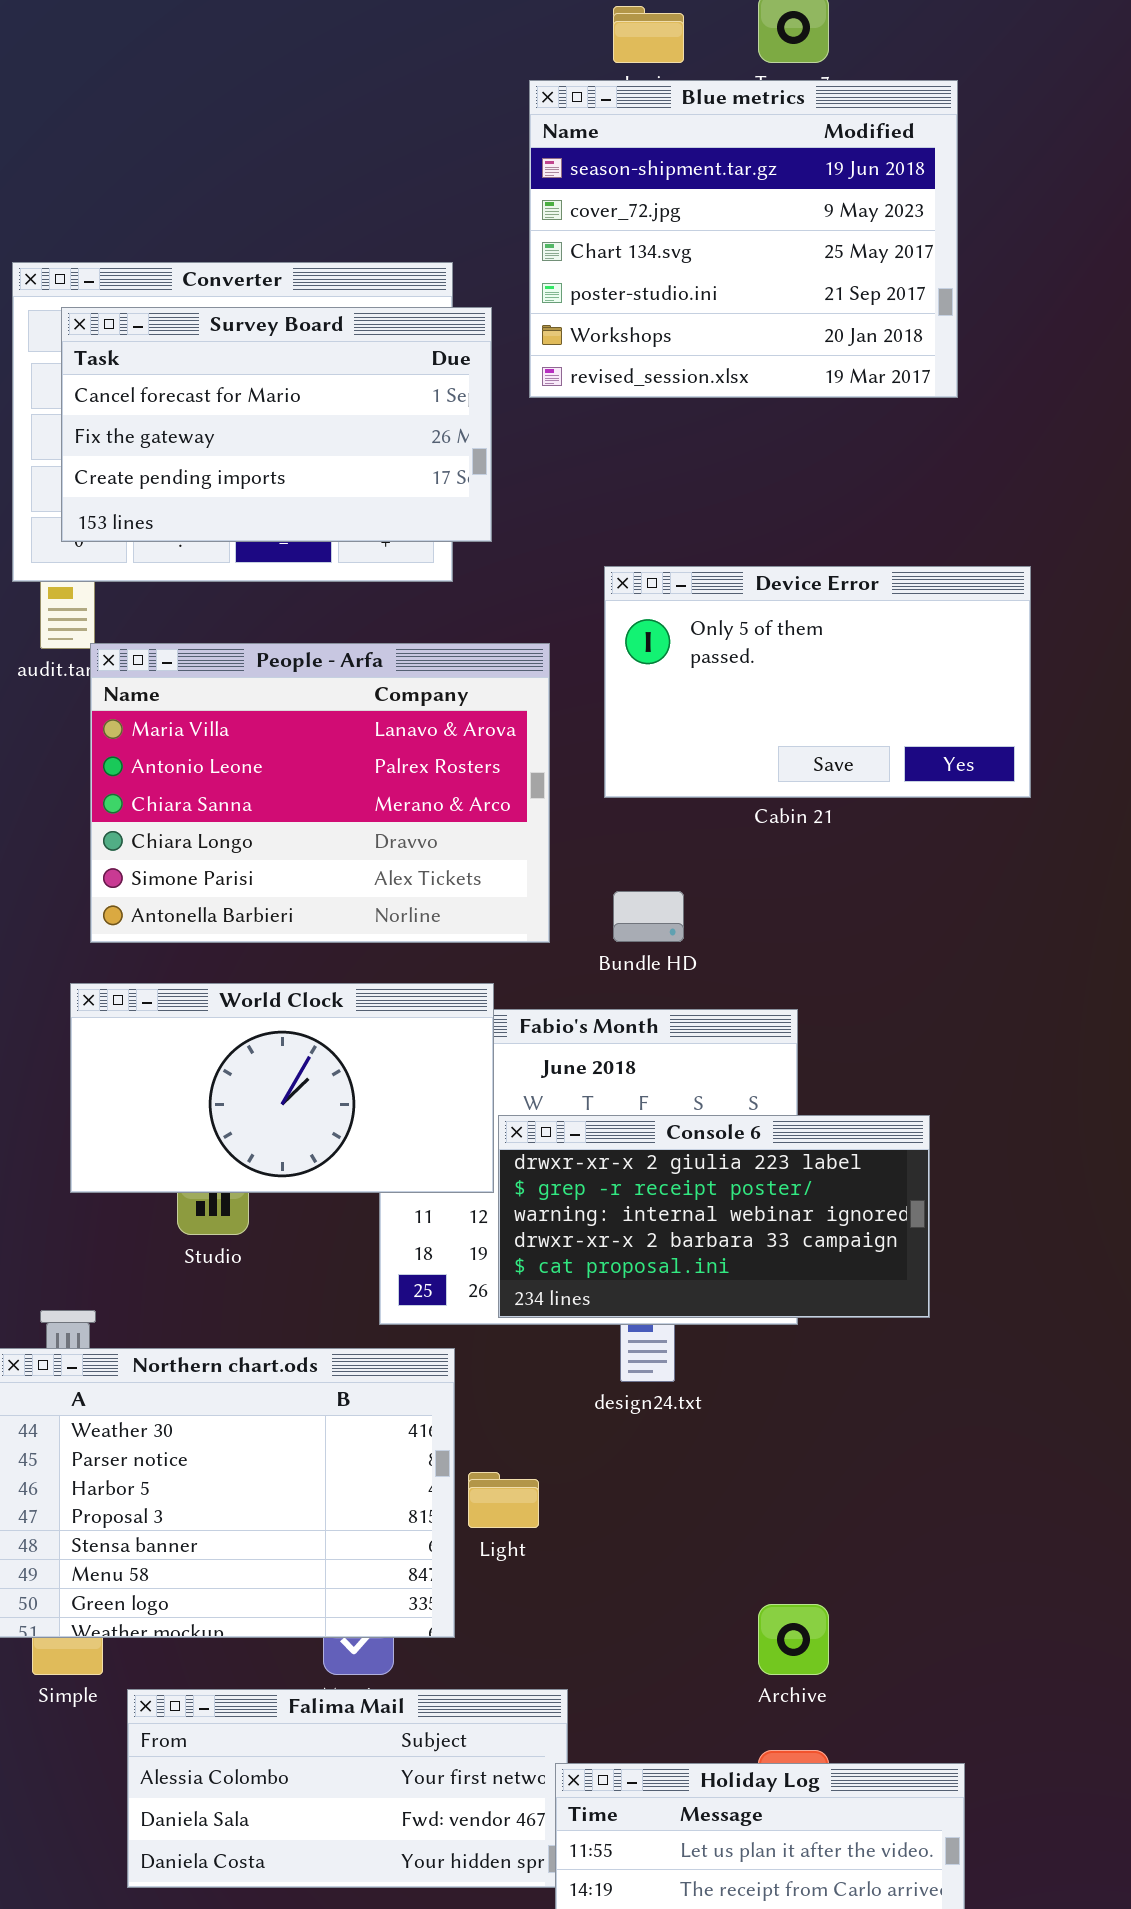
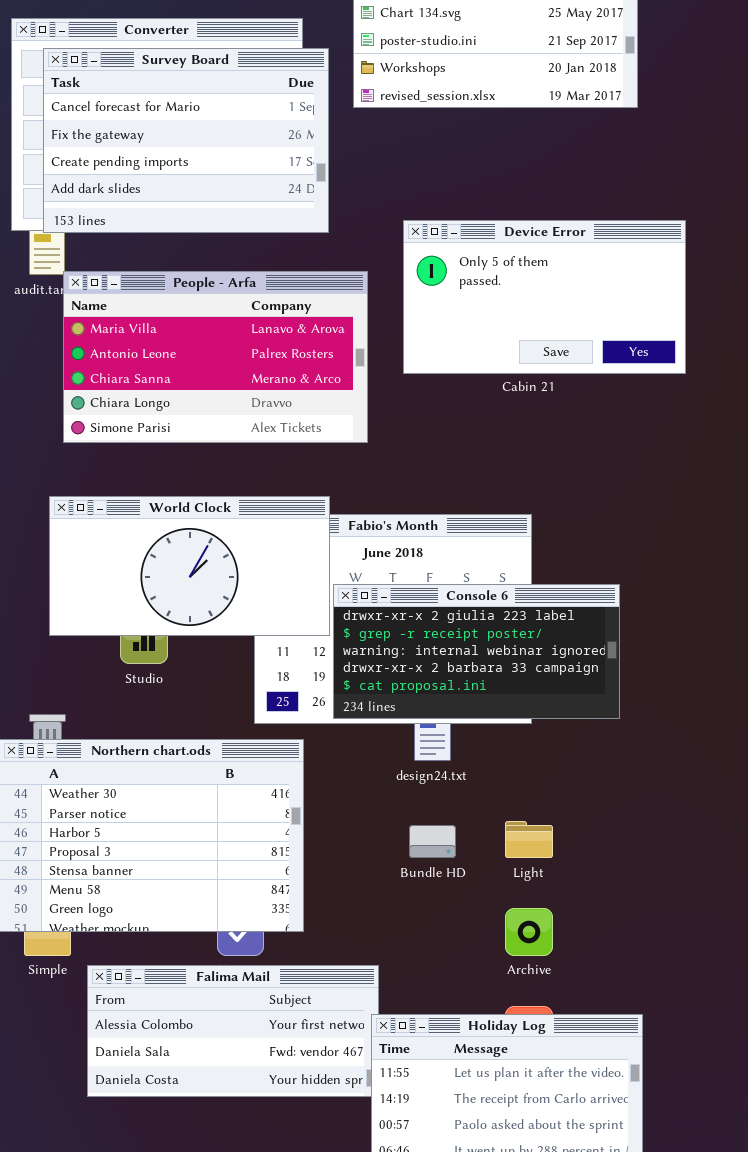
Survey Board: [61,307,492,542] -> [43,48,329,233], resized
People - Arfa: [90,643,550,943] -> [63,271,368,443], resized
Bundle HD: [613,891,684,942] -> [409,825,456,858], moved
Light: [468,1472,539,1528] -> [505,821,553,858], moved

